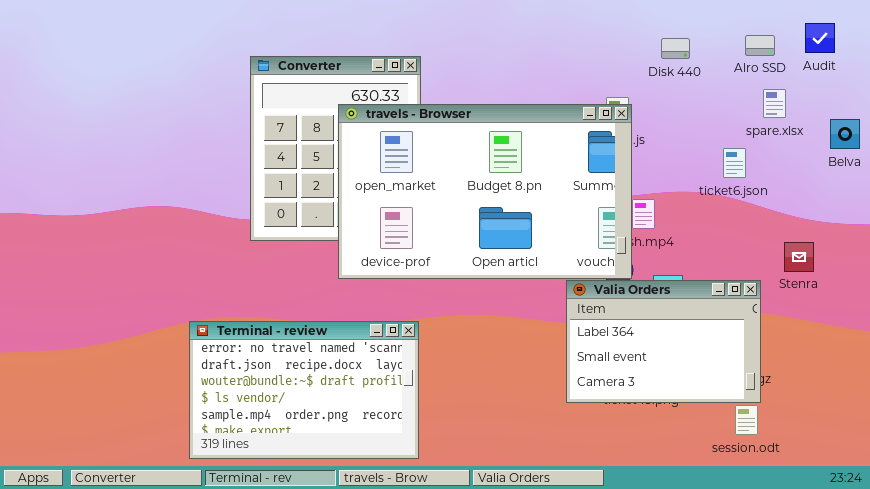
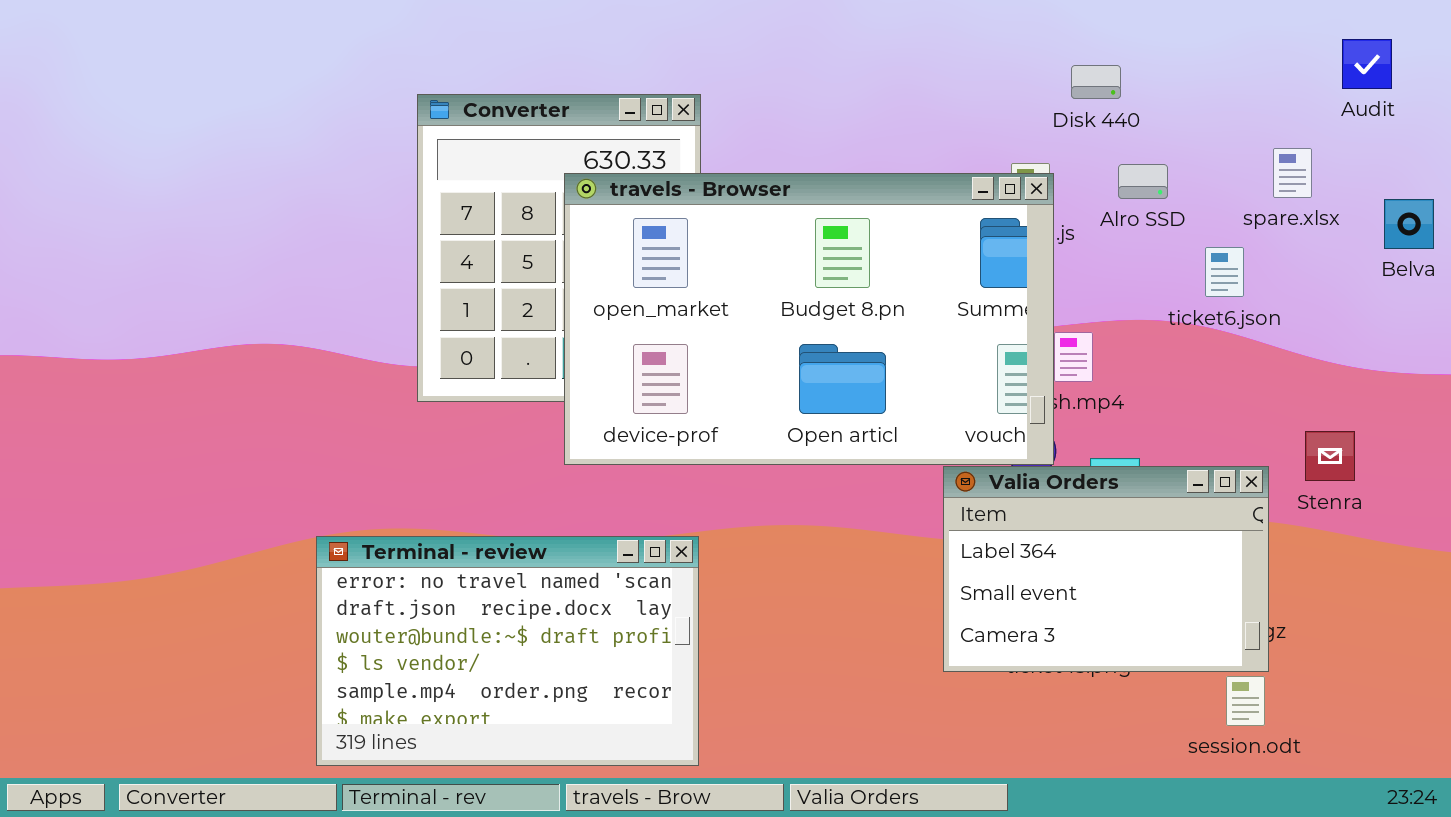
Alro SSD: [745,35,775,56] -> [1118,164,1168,199], moved
Disk 440: [661,38,690,59] -> [1071,65,1121,99], moved
Stenra: [784,242,814,272] -> [1305,431,1355,481], moved

